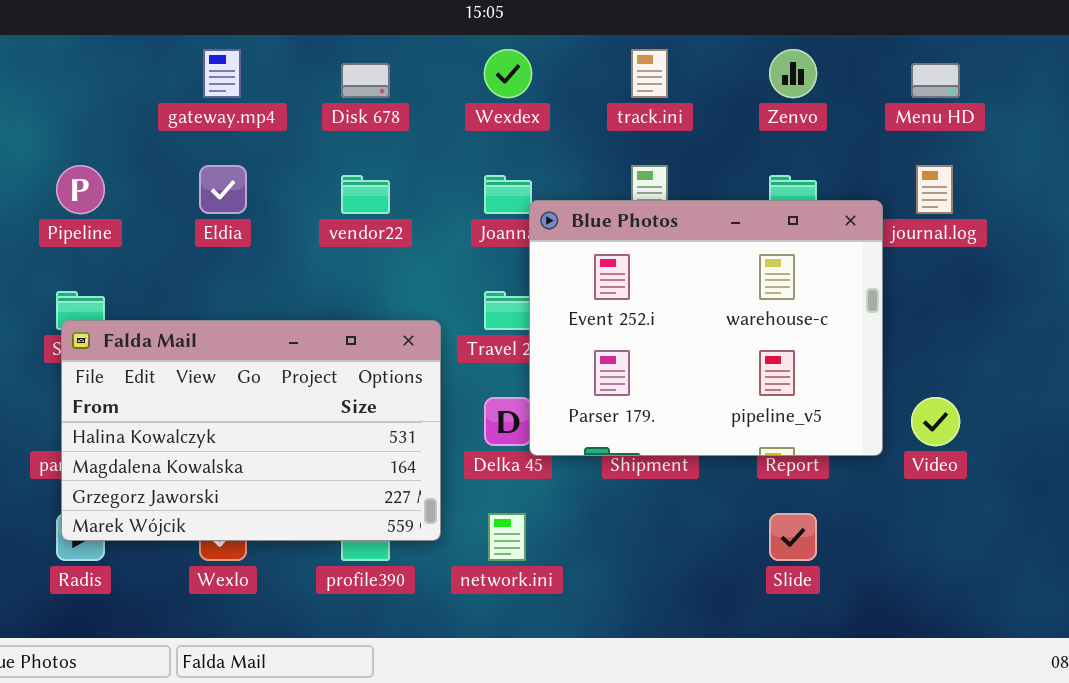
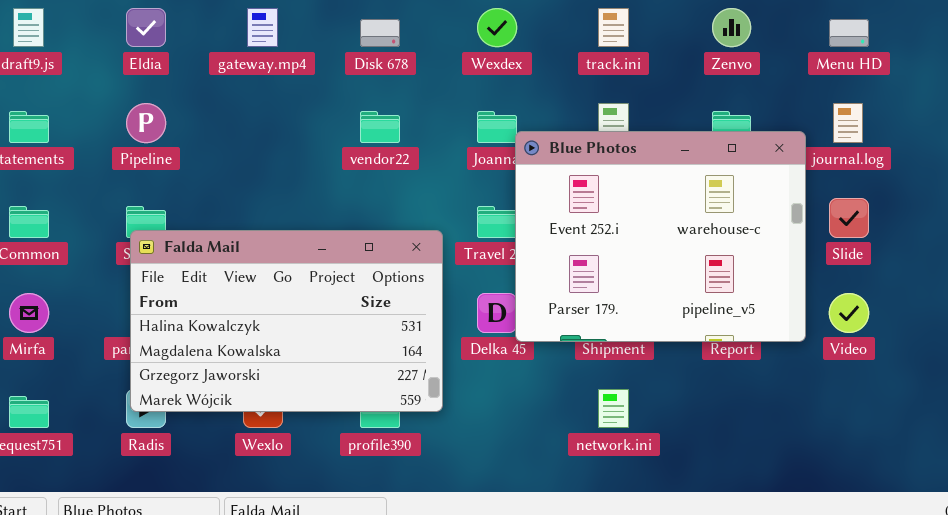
Eldia: [199,165,247,214] -> [126,8,166,47], moved
network.ini: [488,513,526,561] -> [598,389,629,428], moved
Slide: [769,513,817,561] -> [829,198,869,238], moved

